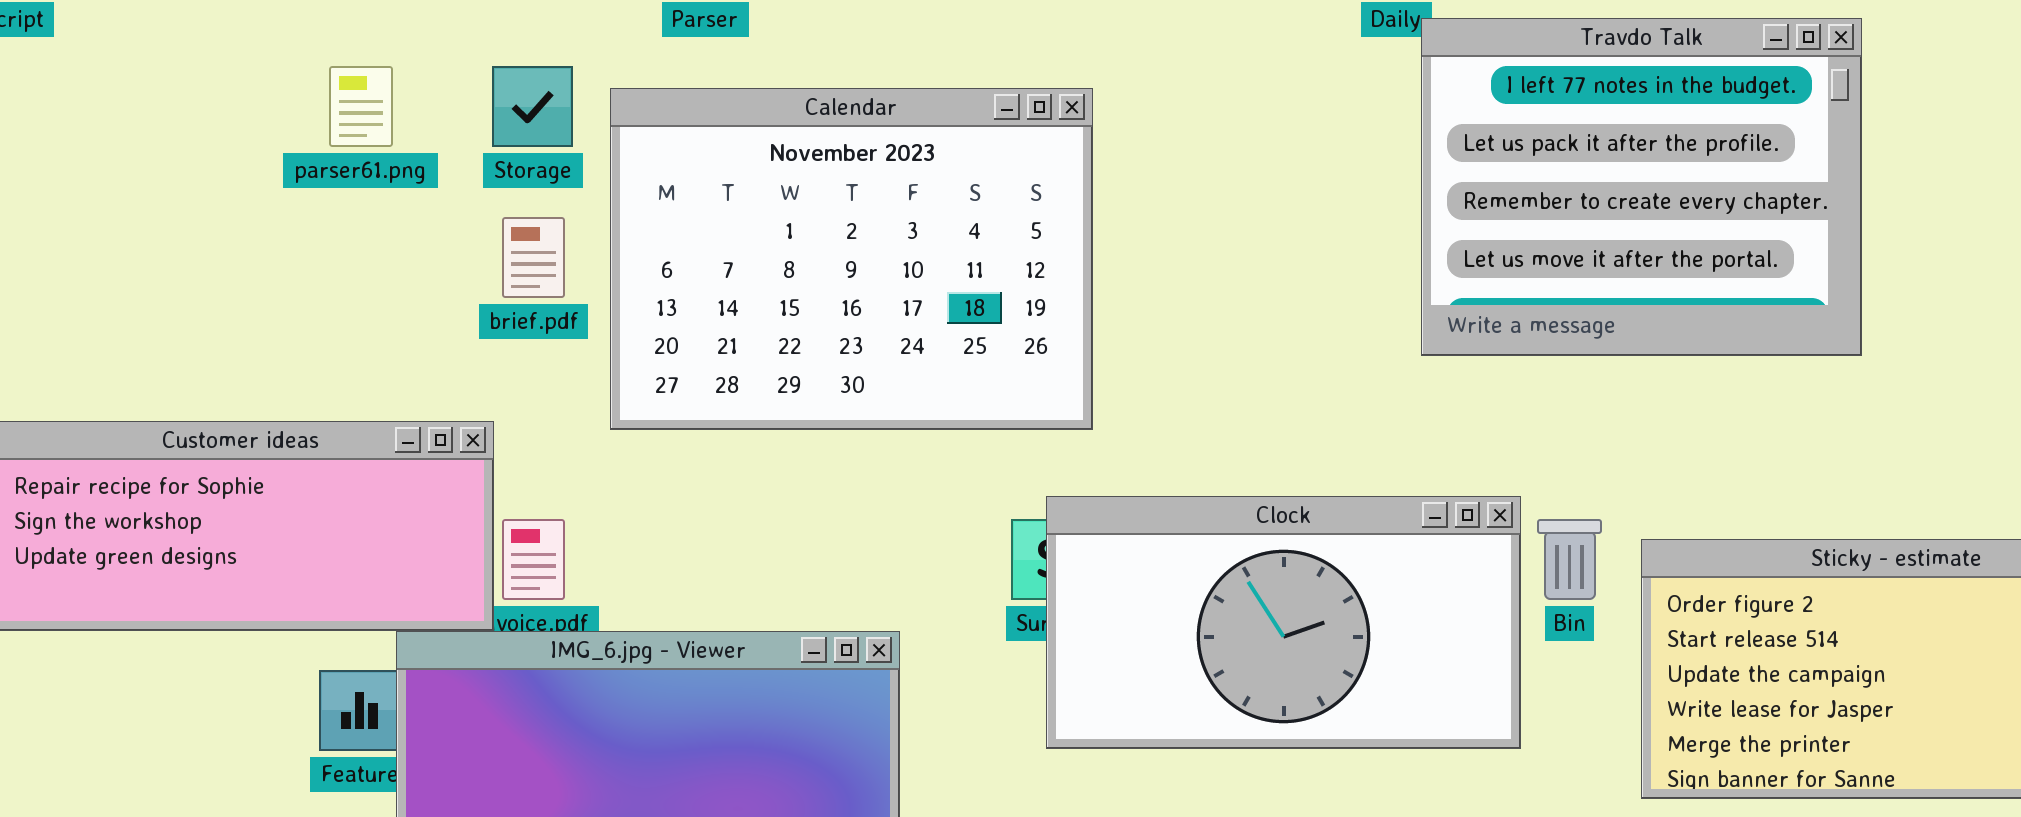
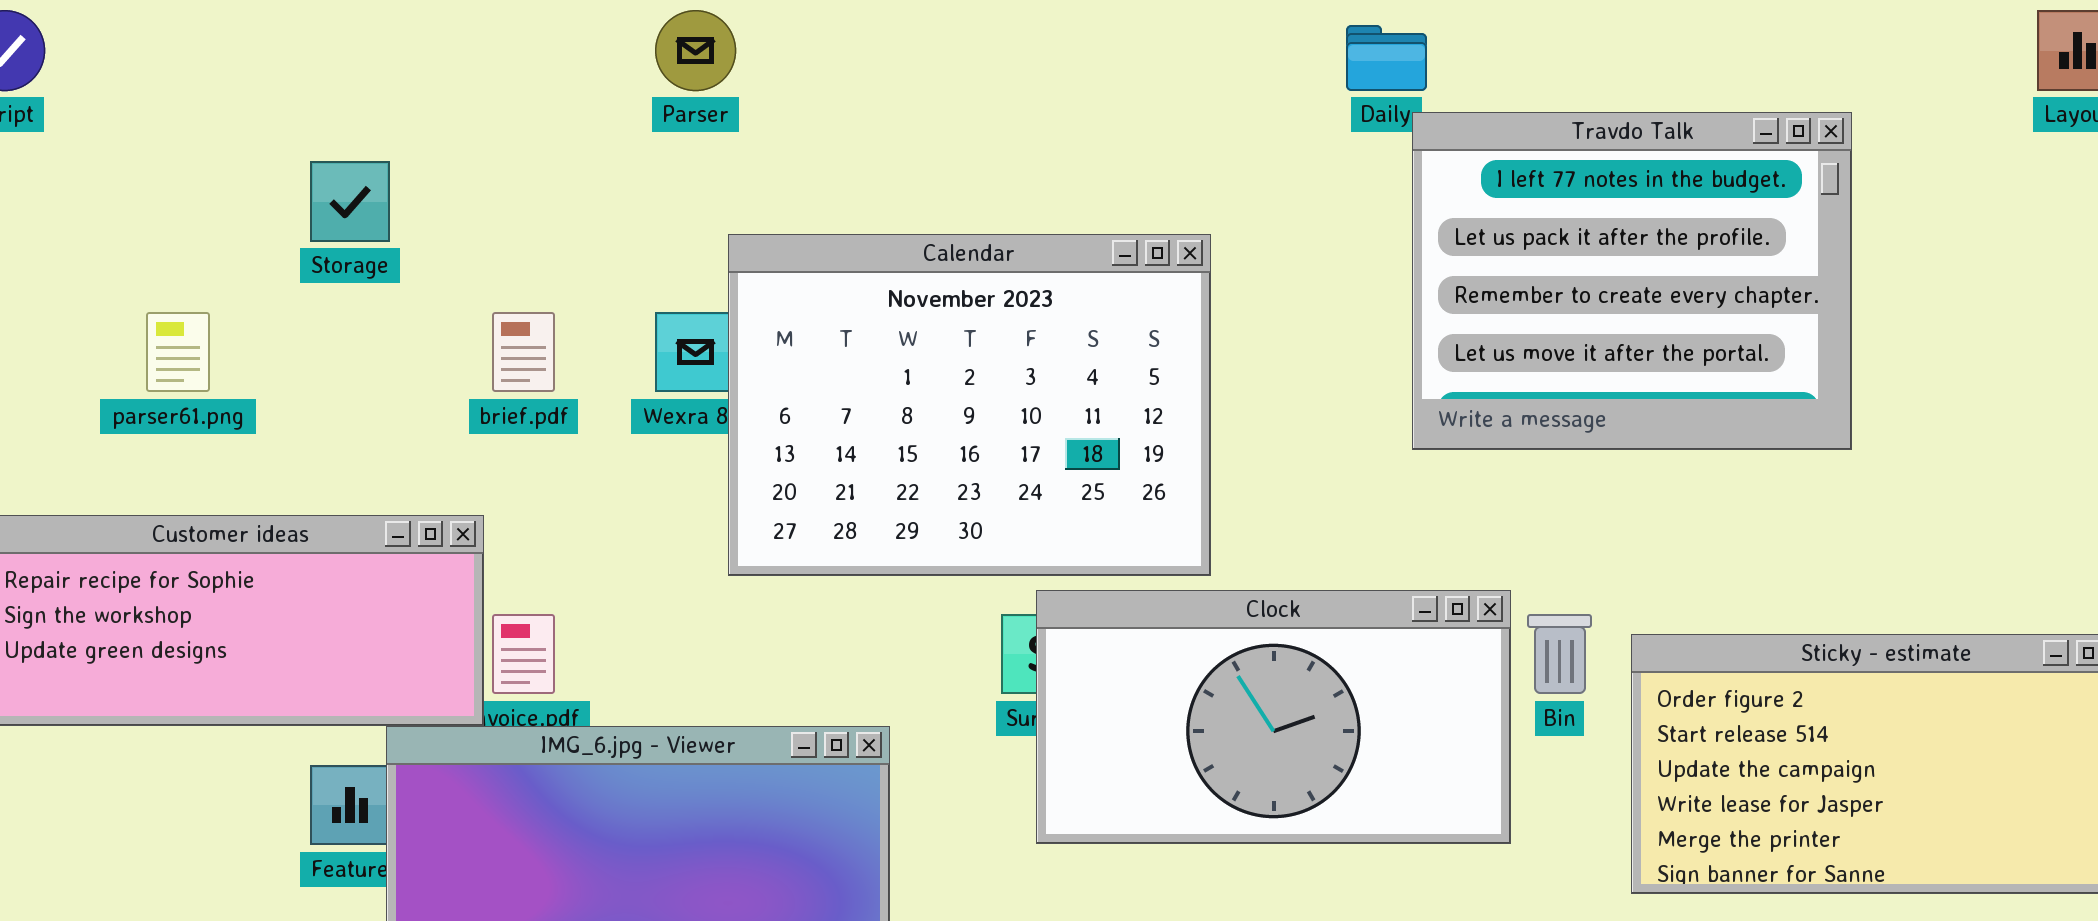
parser61.png: [329,66,393,147] -> [146,312,210,392], moved
Storage: [492,66,573,147] -> [310,161,390,242], moved
Calendar: [610,88,1093,430] -> [728,234,1211,576], moved

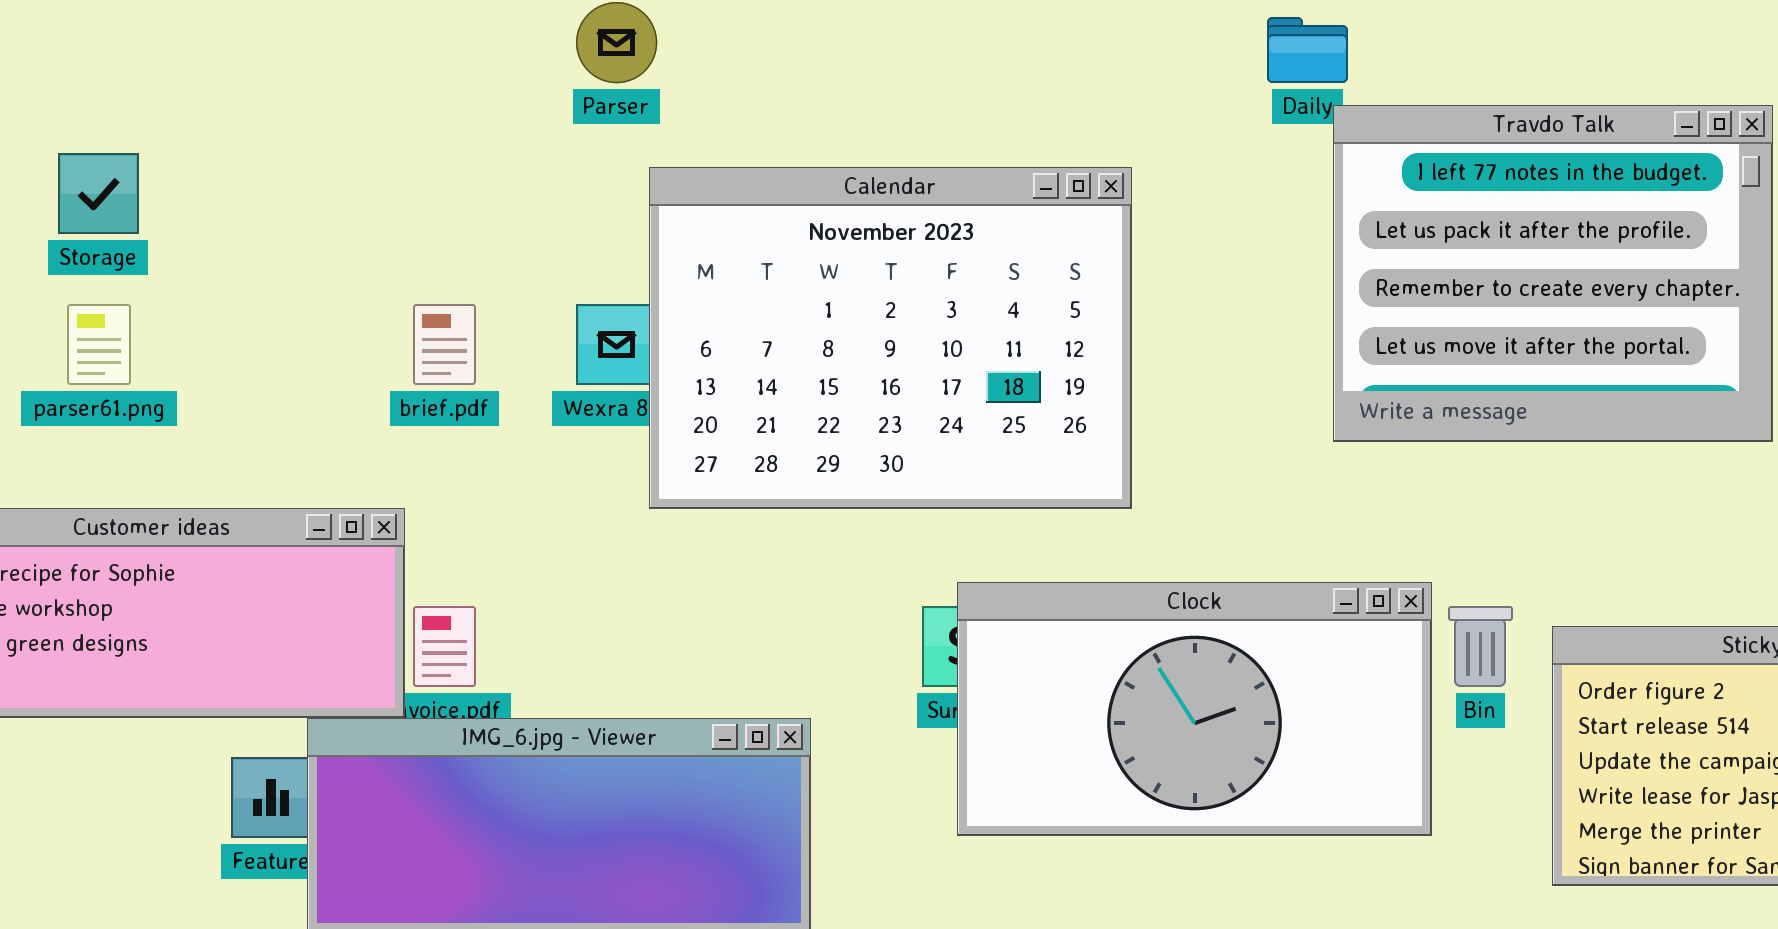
Storage: [310,161,390,242] -> [58,153,139,234], moved
Calendar: [728,234,1211,576] -> [649,167,1132,509], moved

